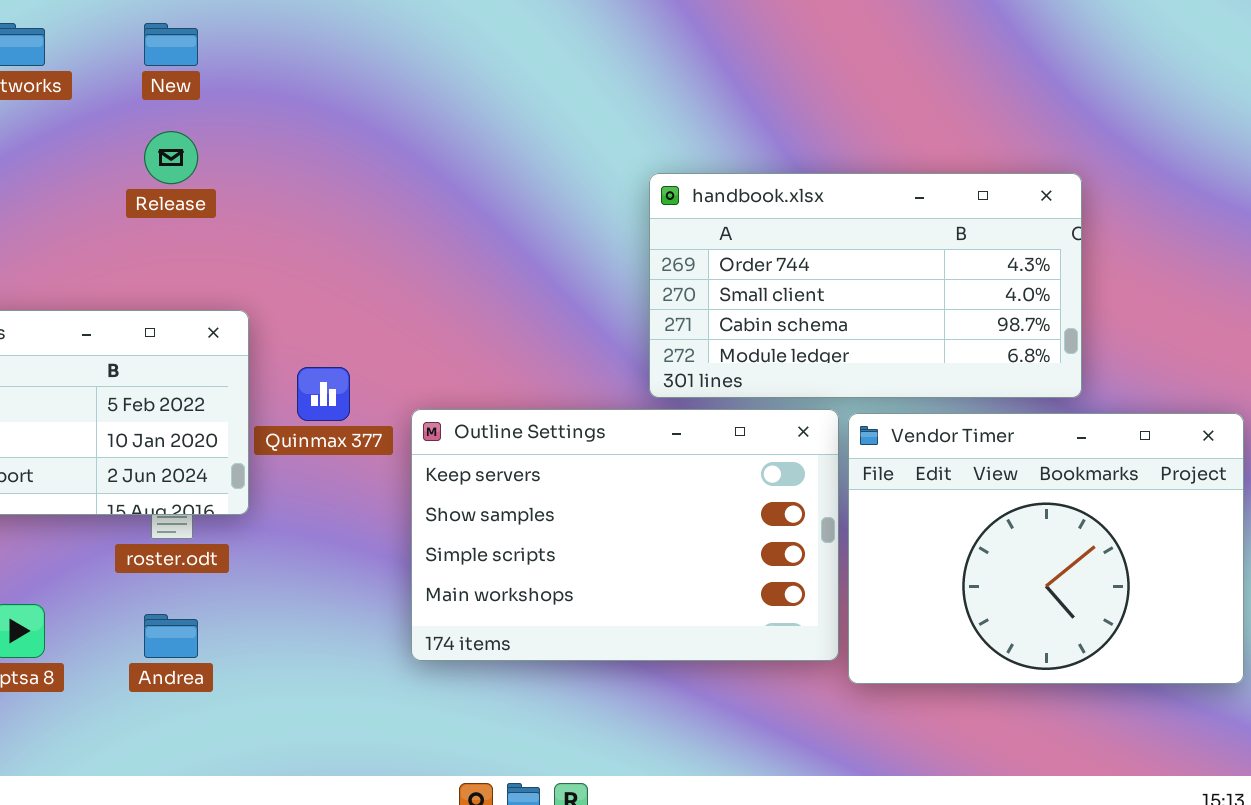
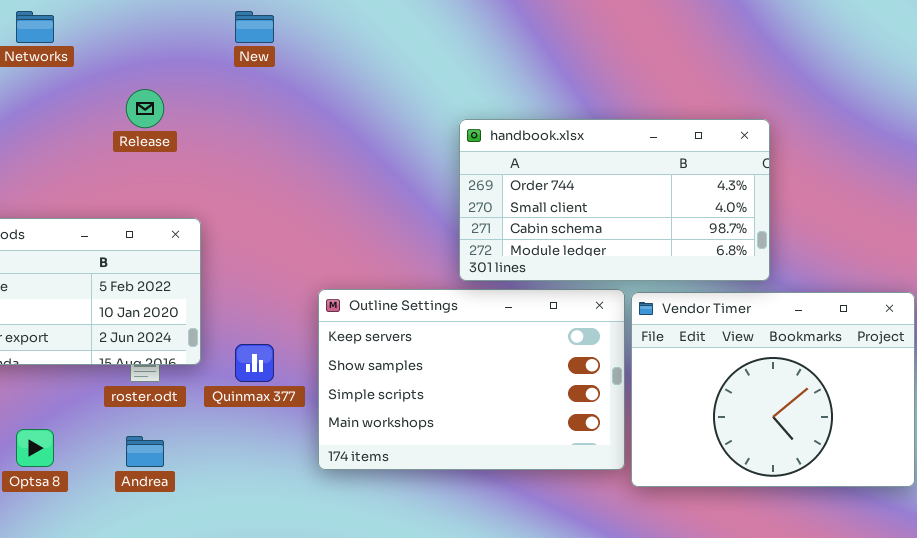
New: [144,23,198,66] -> [235,11,274,43], moved
handbook.xlsx: [649,173,1082,398] -> [459,119,770,281], moved
Quinmax 377: [297,367,350,421] -> [235,344,274,382], moved

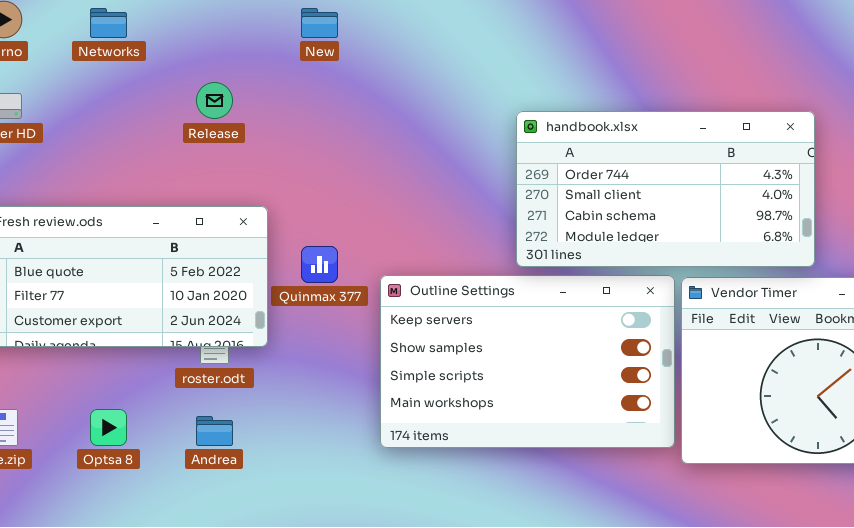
Quinmax 377: [235,344,274,382] -> [301,246,338,283], moved

